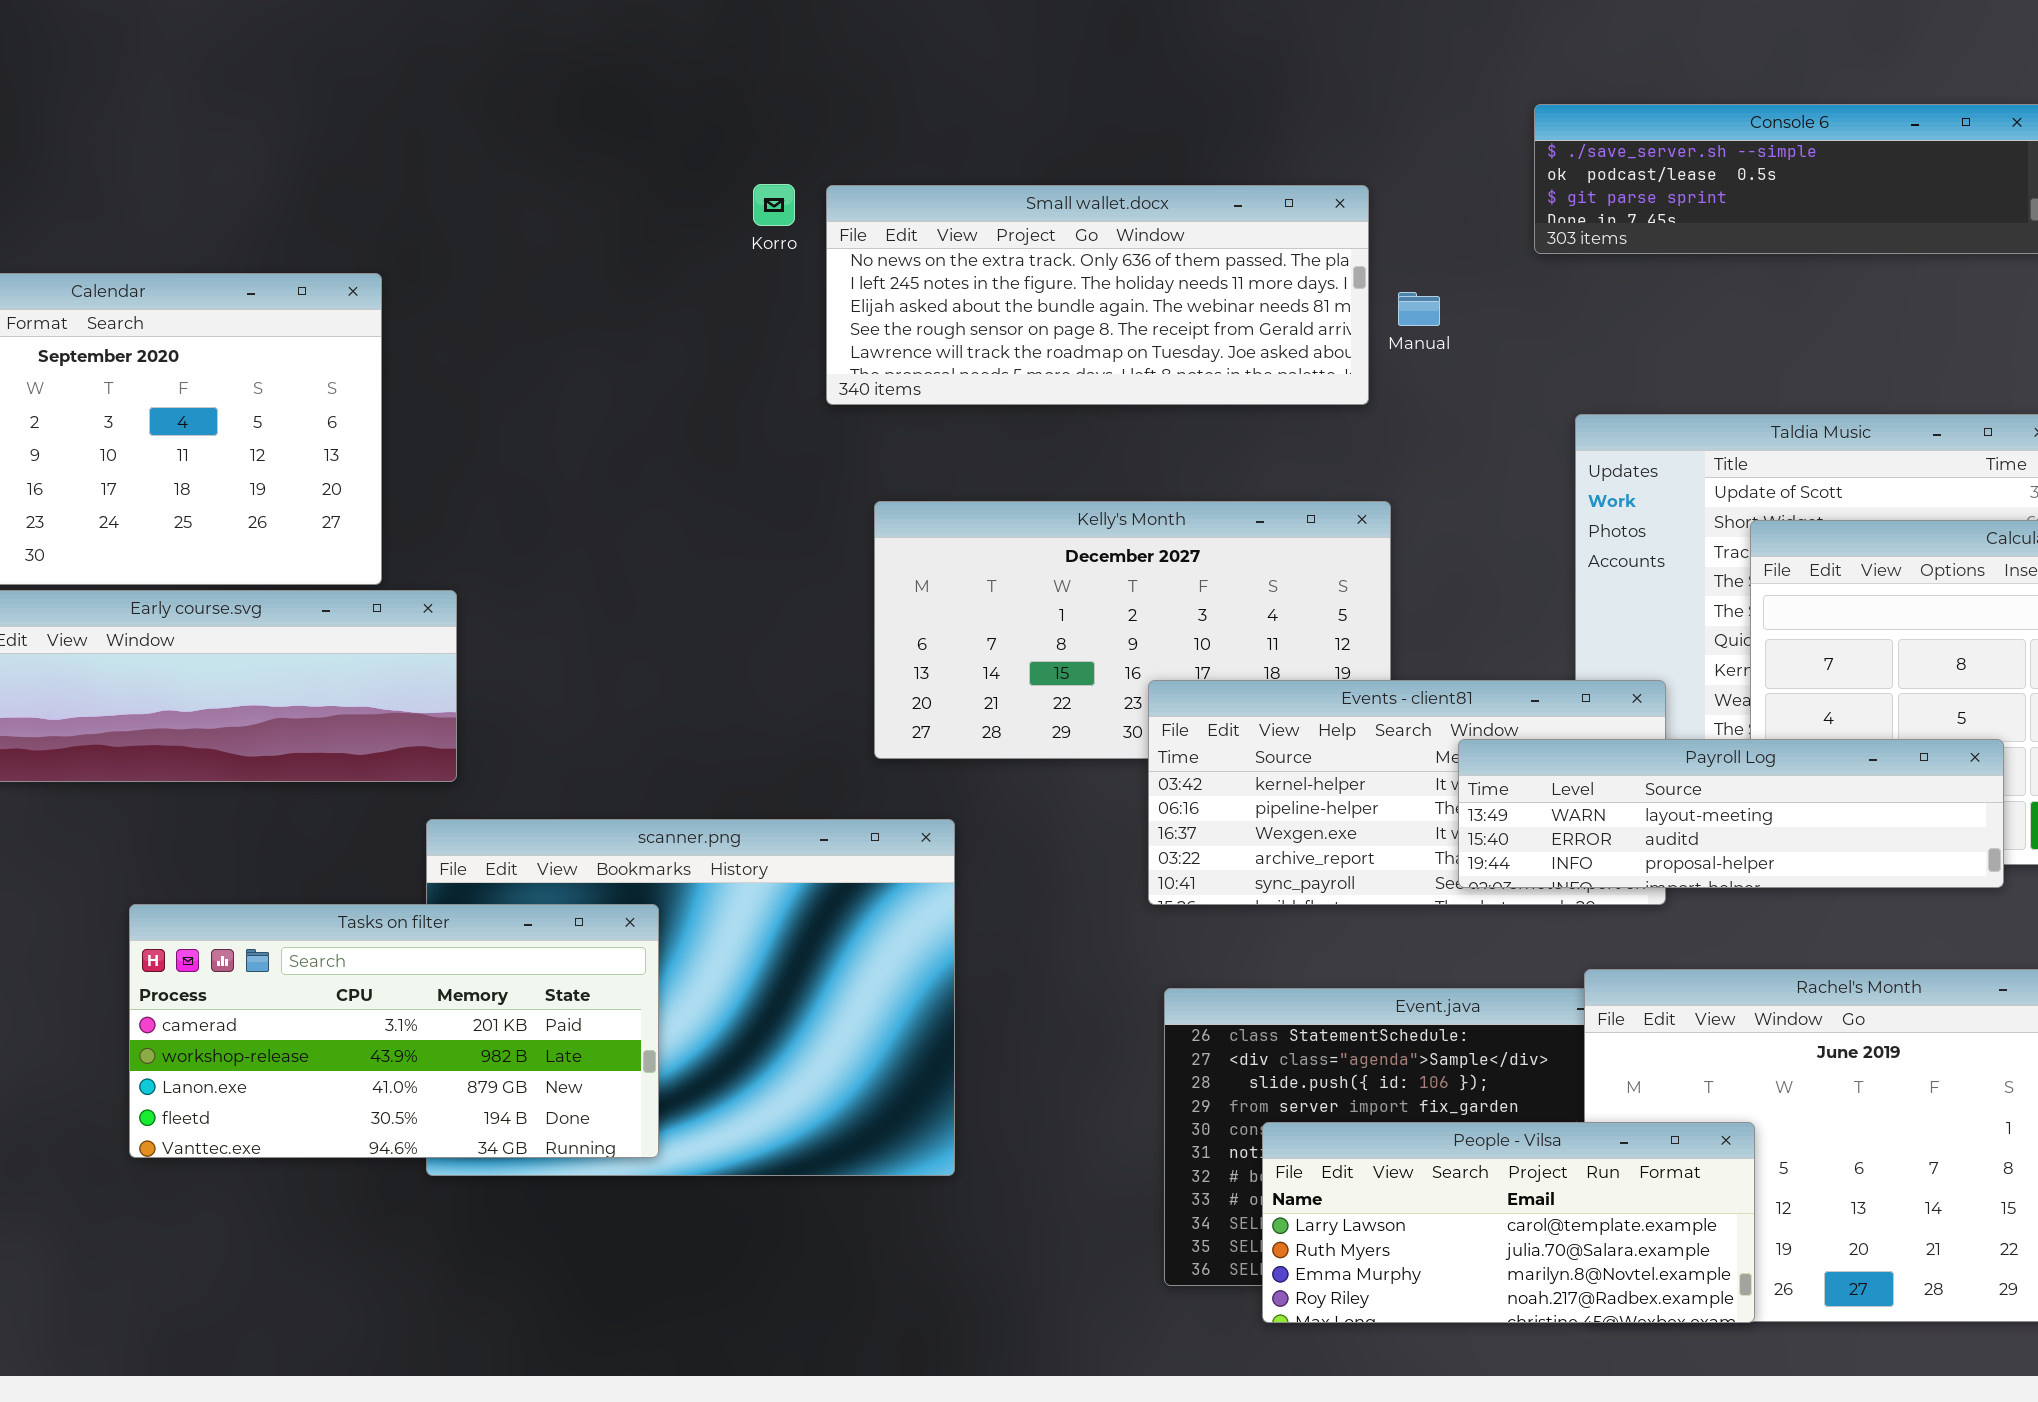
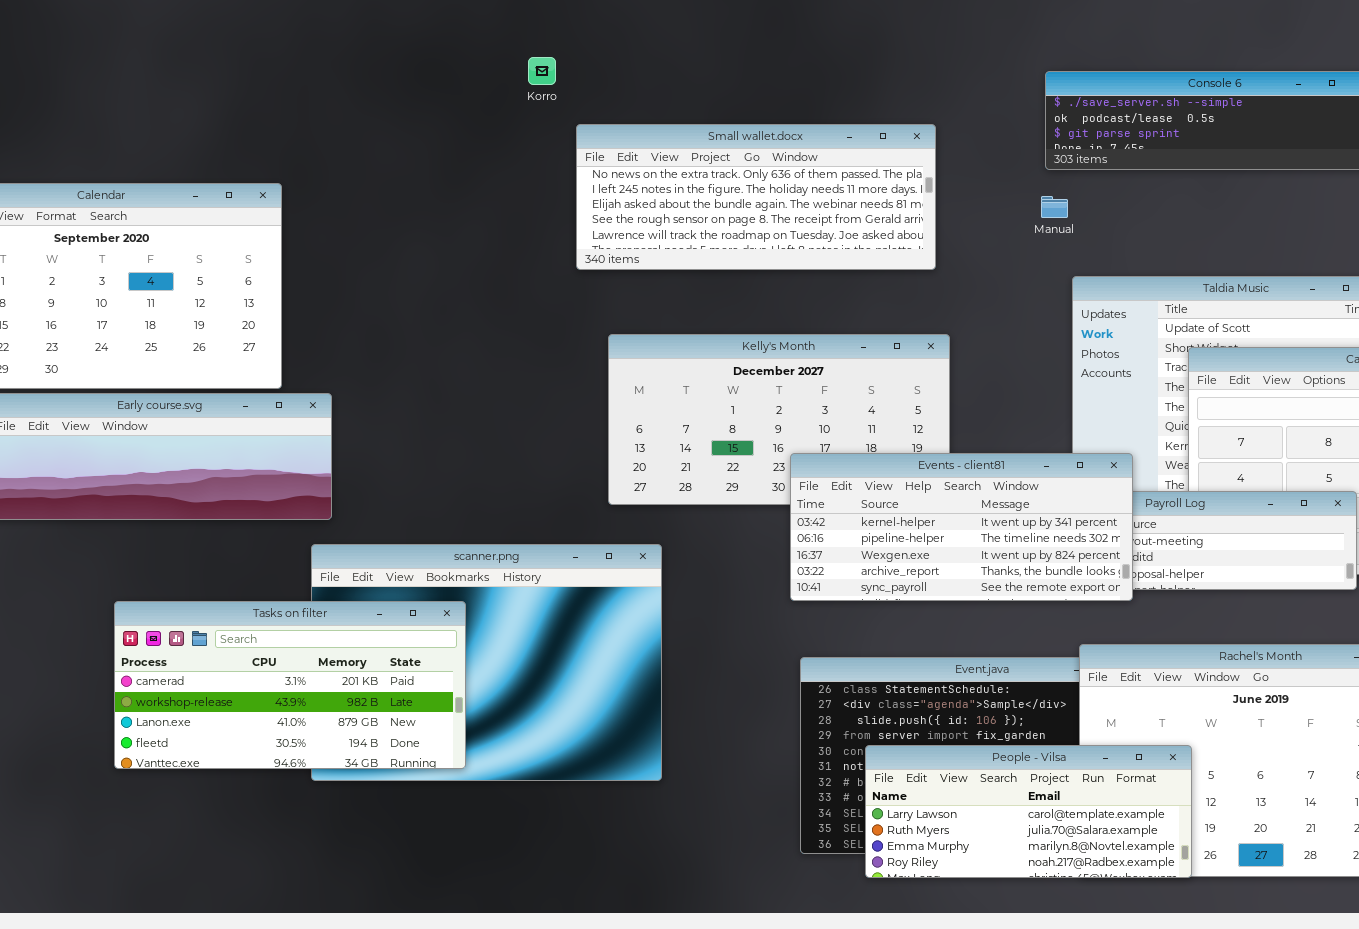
Korro: [753,184,795,226] -> [528,57,556,85], moved
Manual: [1398,292,1440,326] -> [1041,196,1068,218], moved
Events - client81: [1148,680,1666,905] -> [790,453,1133,601], raised

